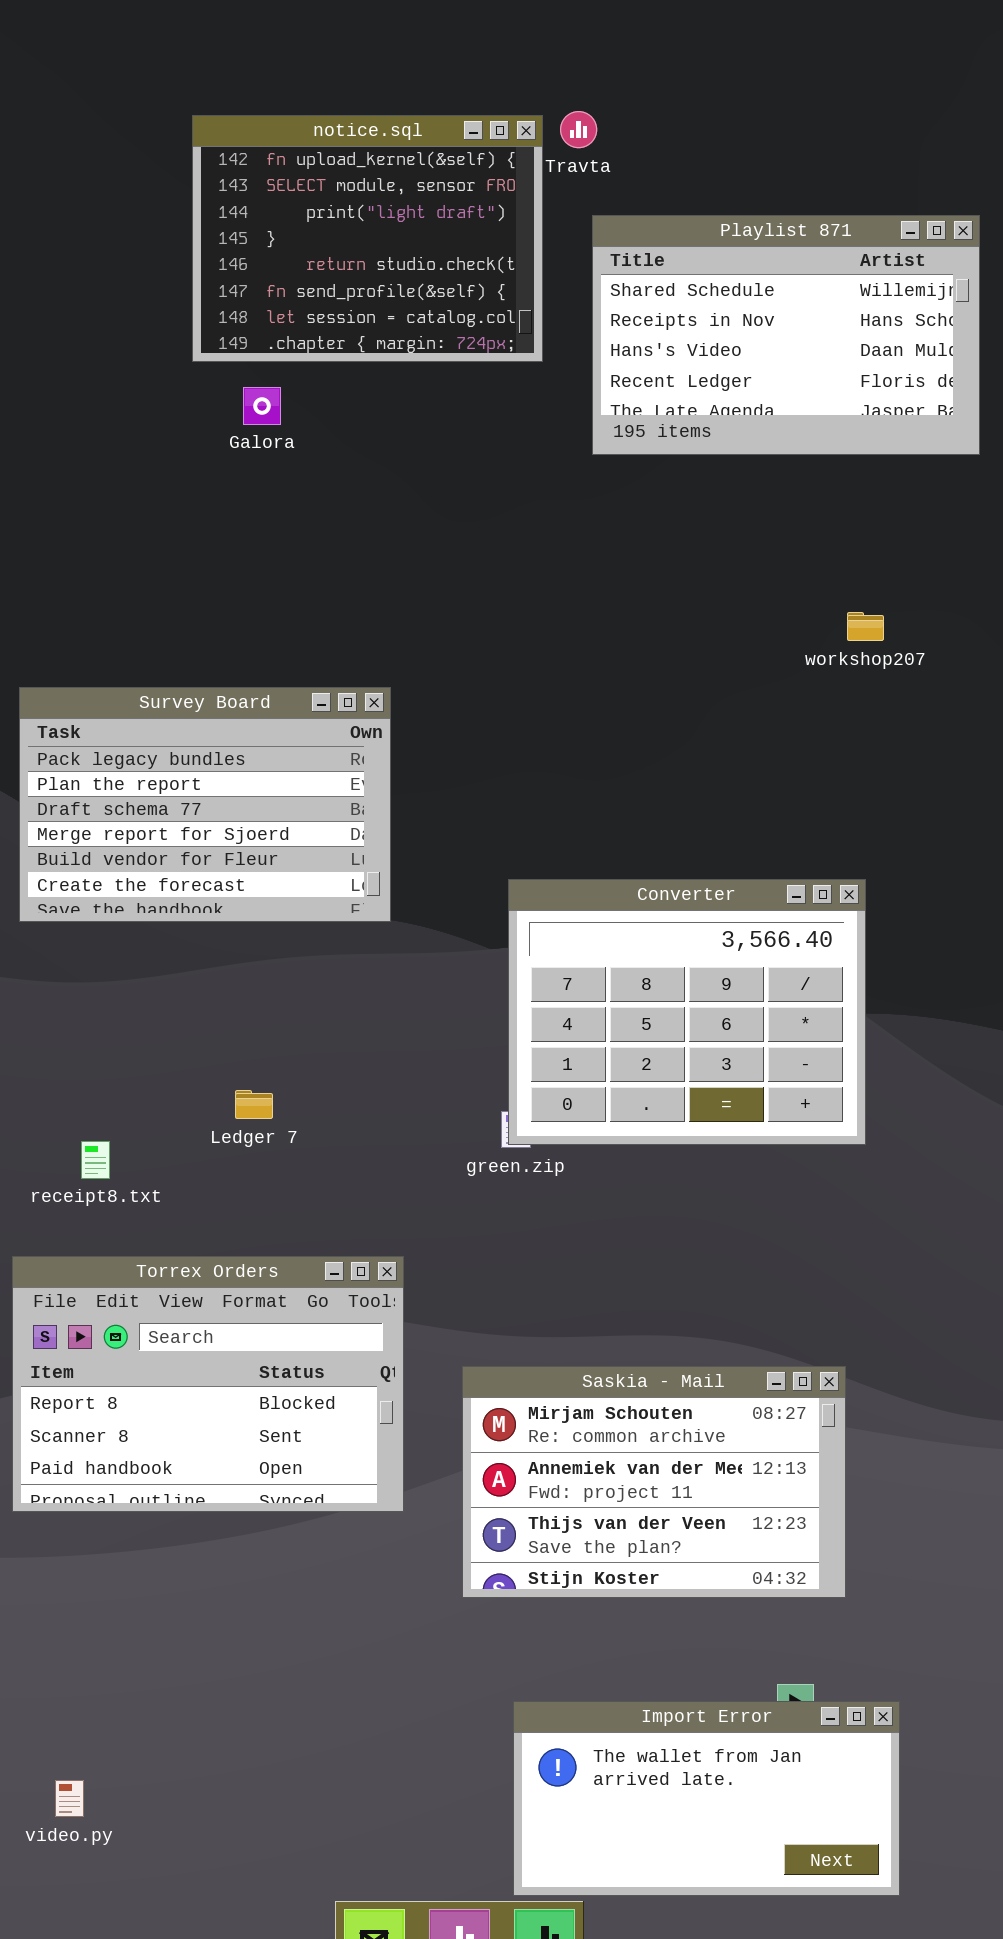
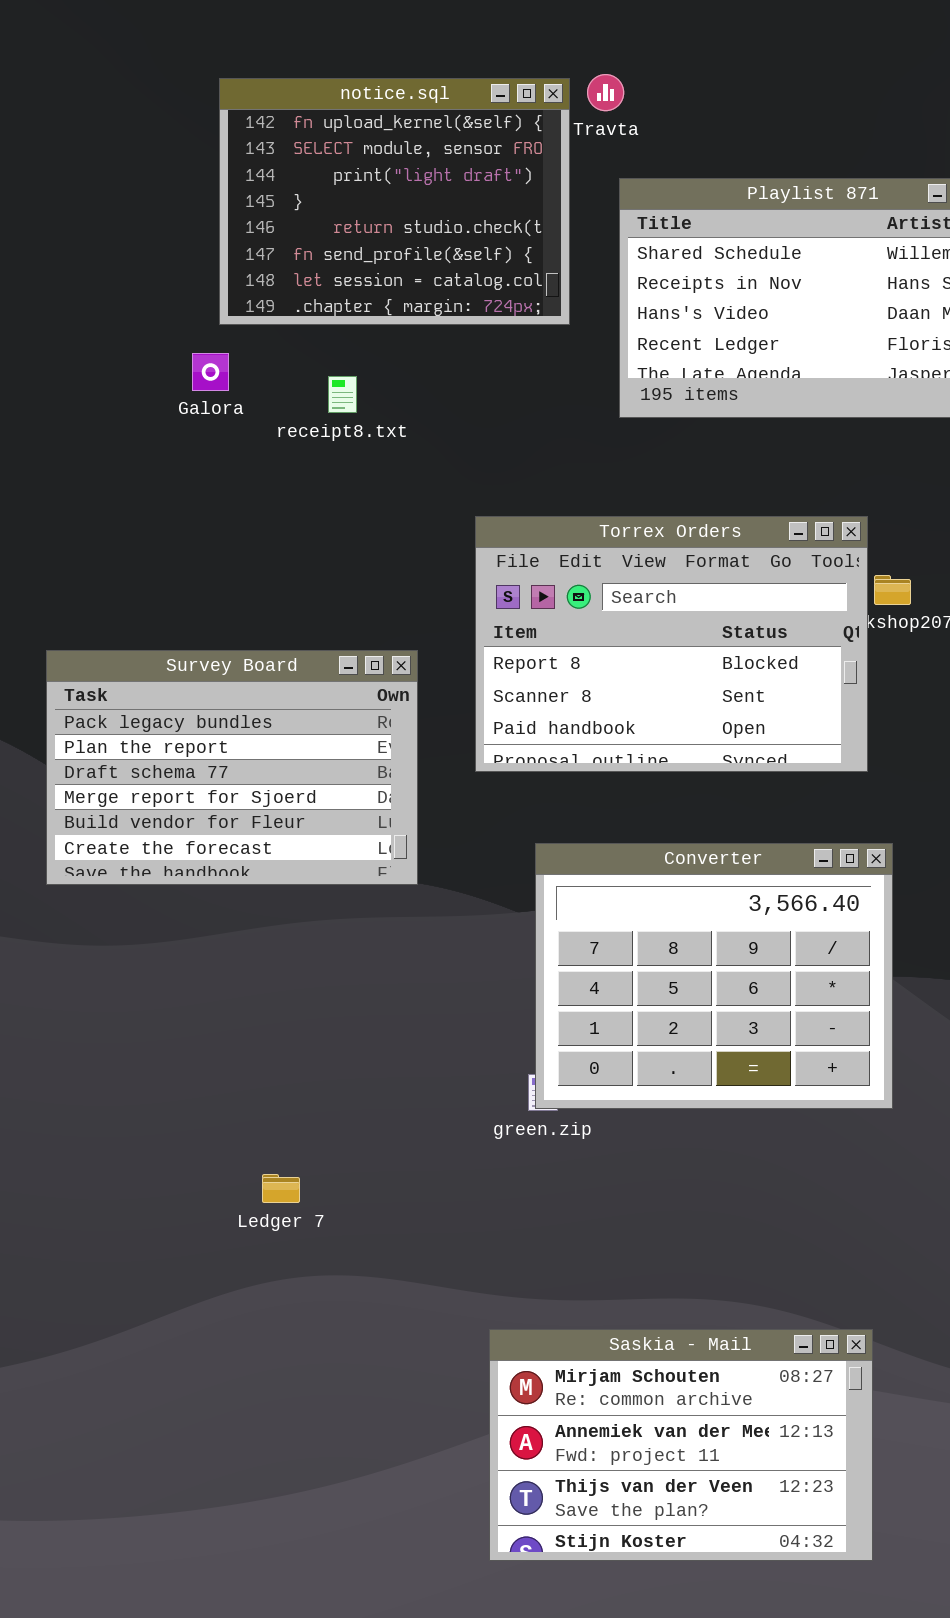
Galora: [243,387,281,425] -> [192,353,229,391], moved
Ledger 7: [235,1090,273,1119] -> [262,1174,300,1203], moved
receipt8.txt: [81,1141,110,1179] -> [328,376,357,413], moved
Torrex Orders: [12,1256,404,1512] -> [475,516,868,772], moved

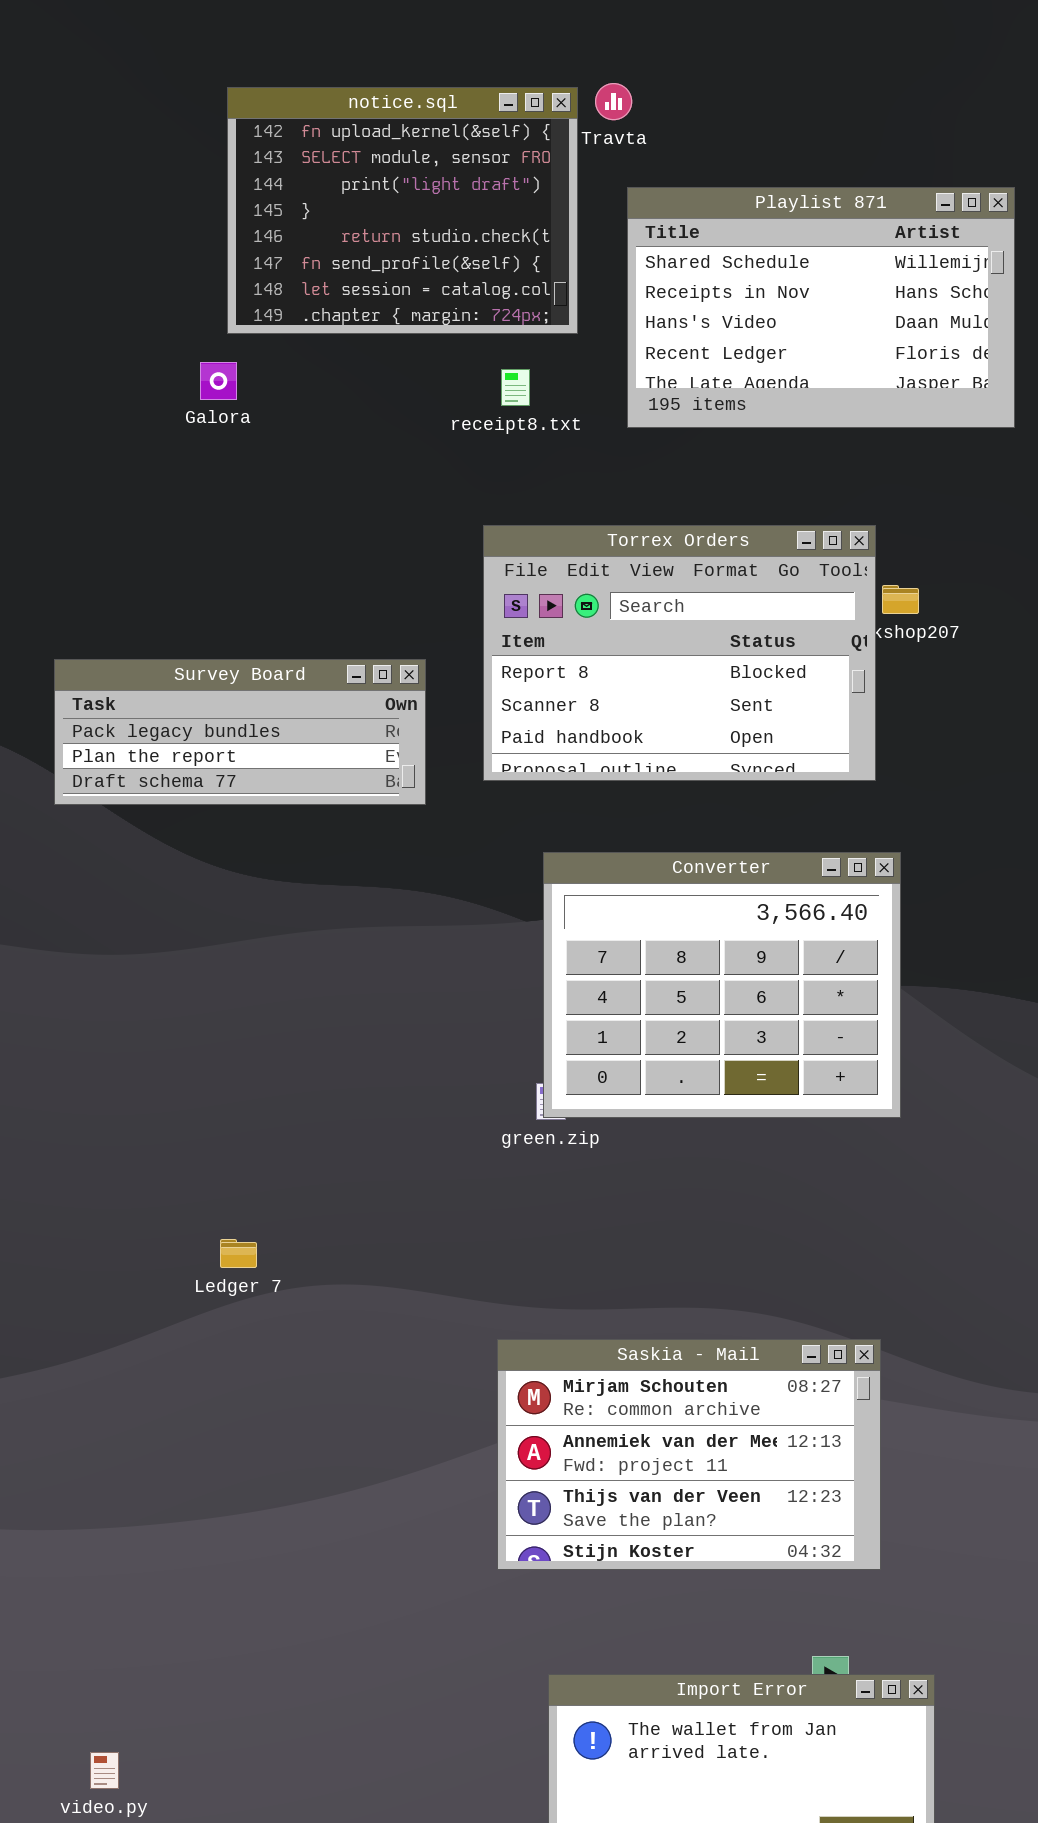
receipt8.txt: [328,376,357,413] -> [501,369,530,406], moved
Survey Board: [46,650,418,885] -> [54,659,426,805], resized
Ledger 7: [262,1174,300,1203] -> [220,1239,257,1268], moved

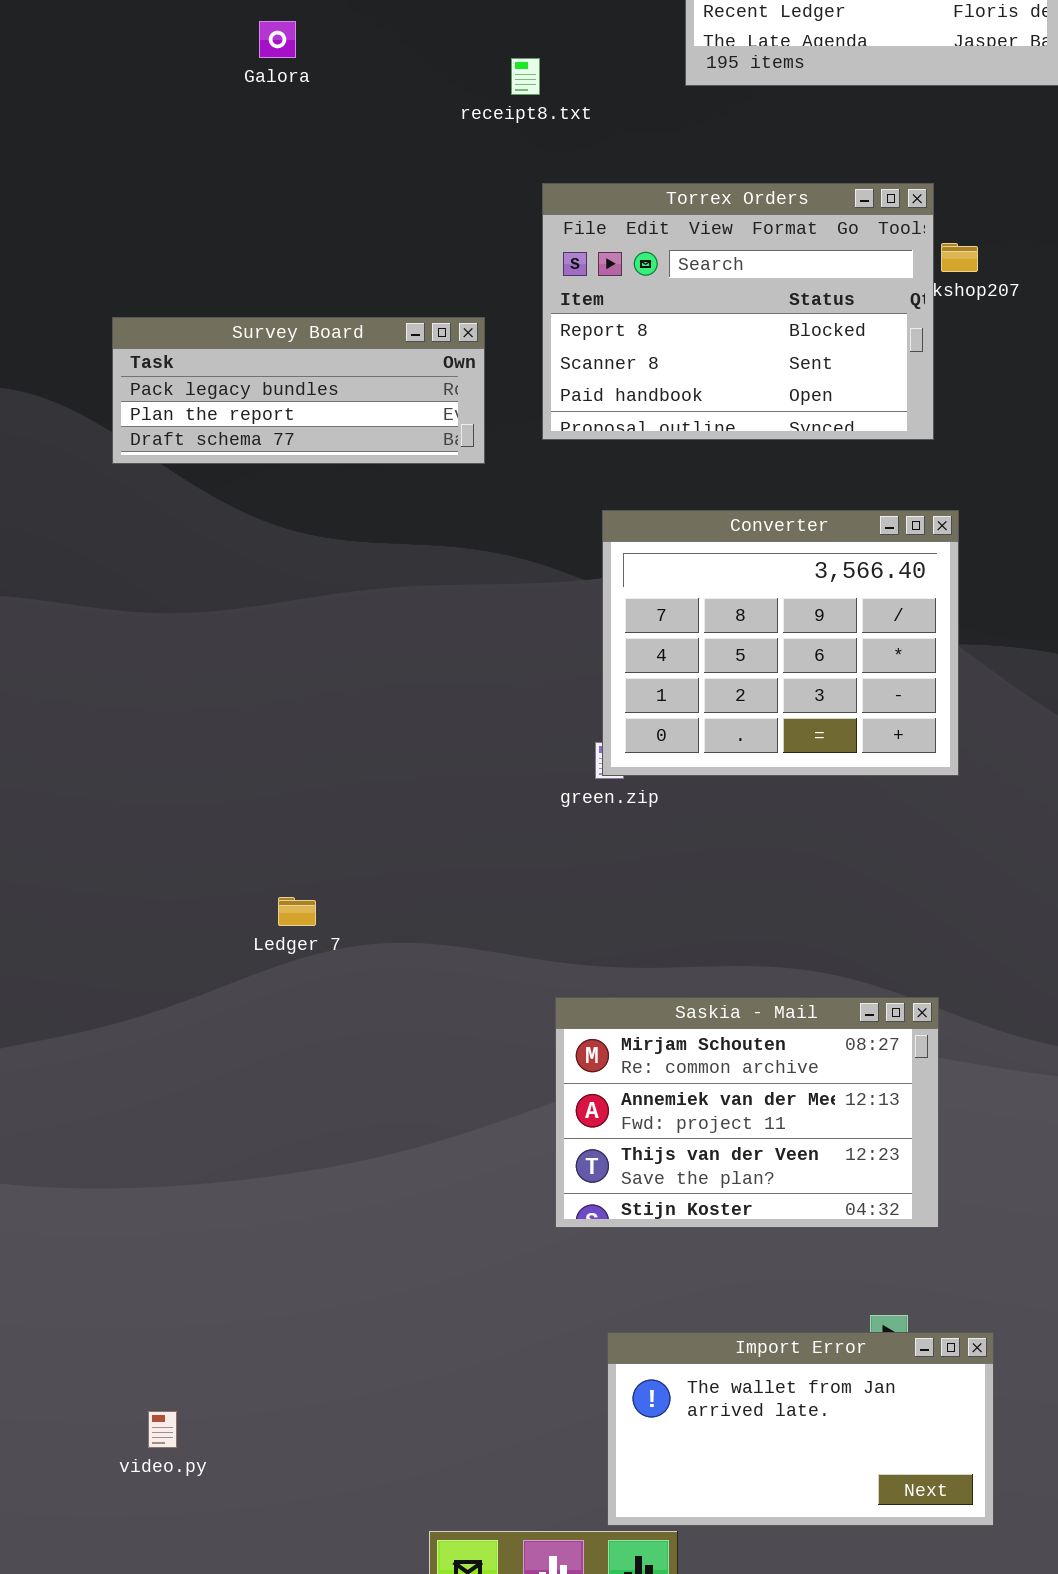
receipt8.txt: [501,369,530,406] -> [511,58,540,95], moved

